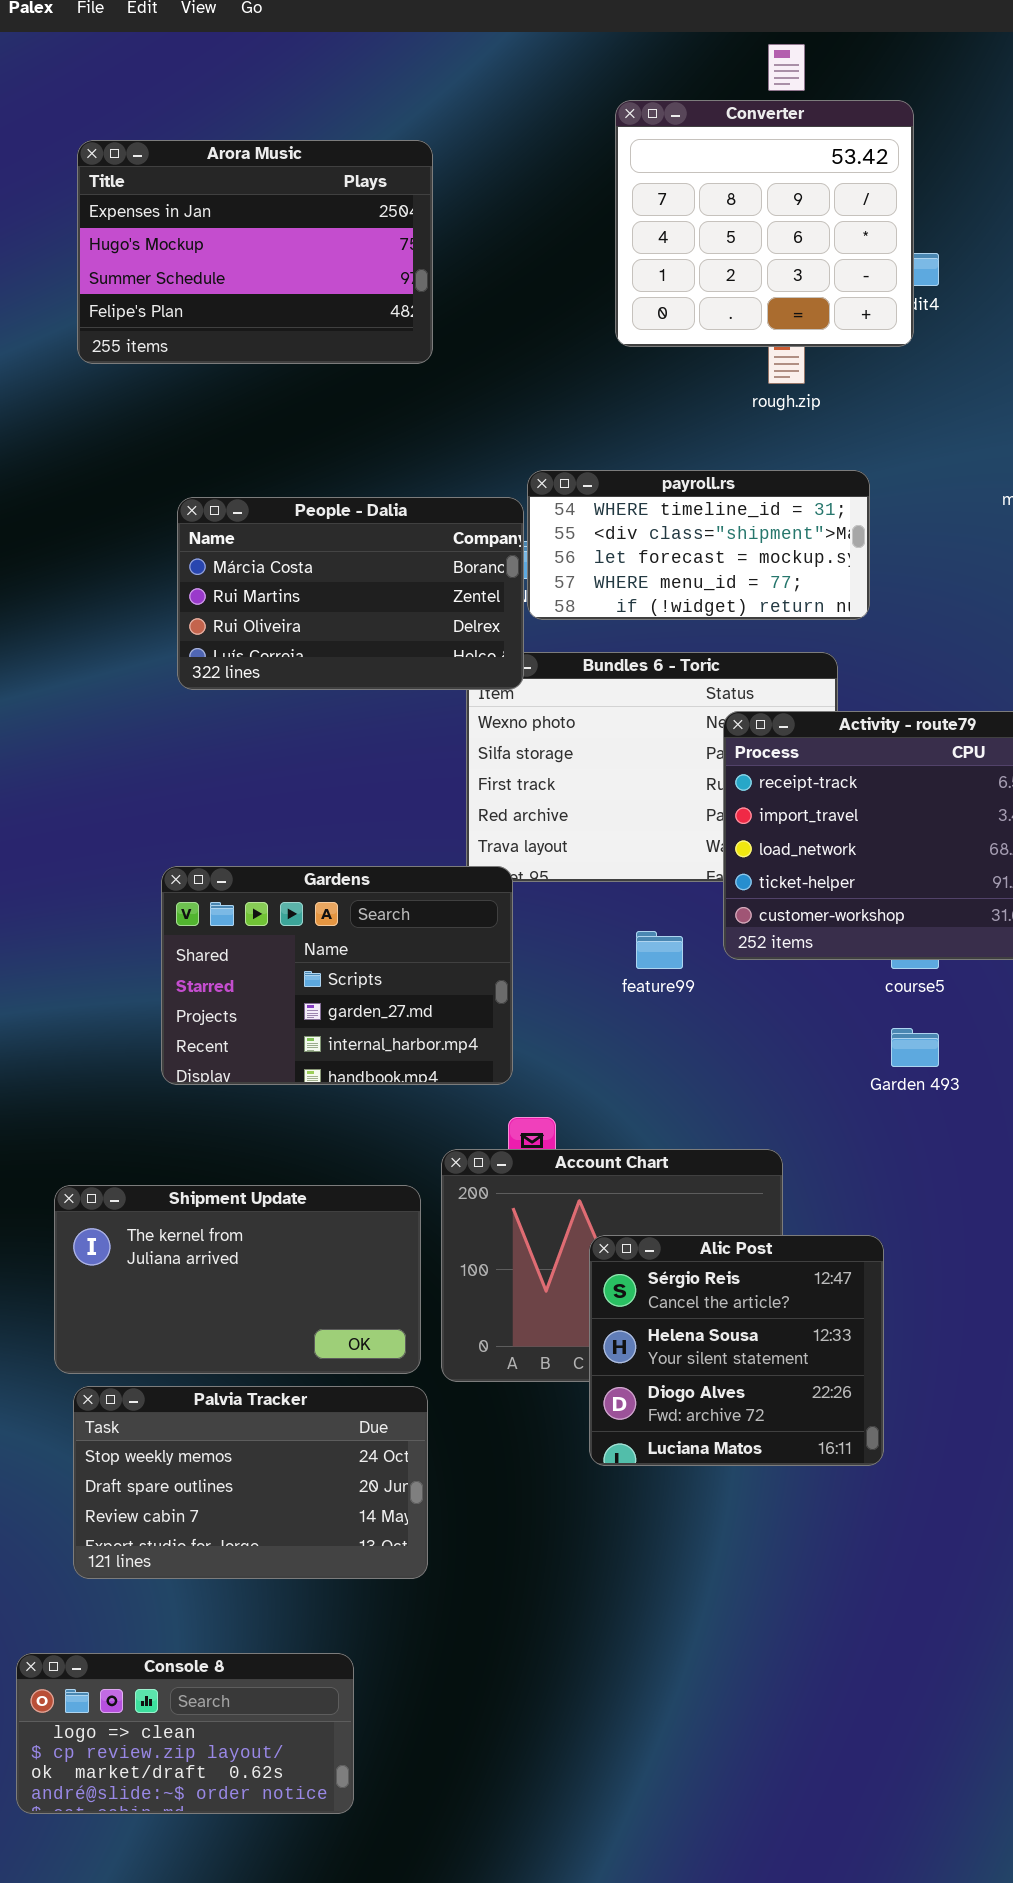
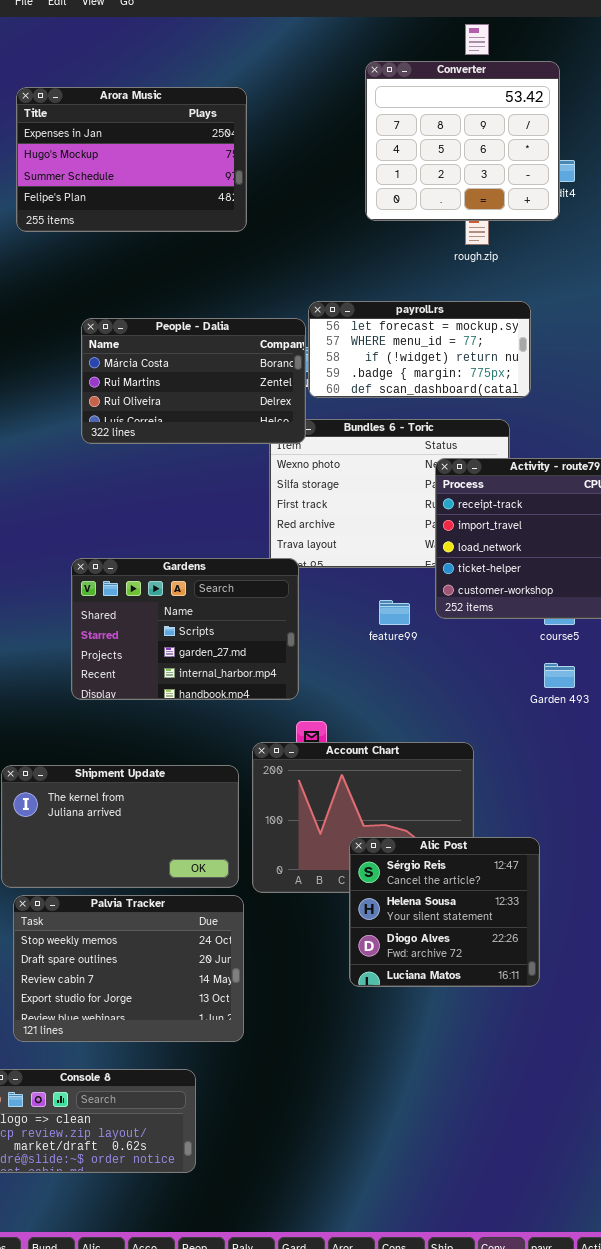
payroll.rs: [527,470,870,620] -> [308,301,531,398], scrolled down 2 rows
Alic Post: [589,1235,884,1466] -> [349,837,540,987], moved
Palvia Tracker: [73,1386,428,1579] -> [13,895,244,1042], resized

